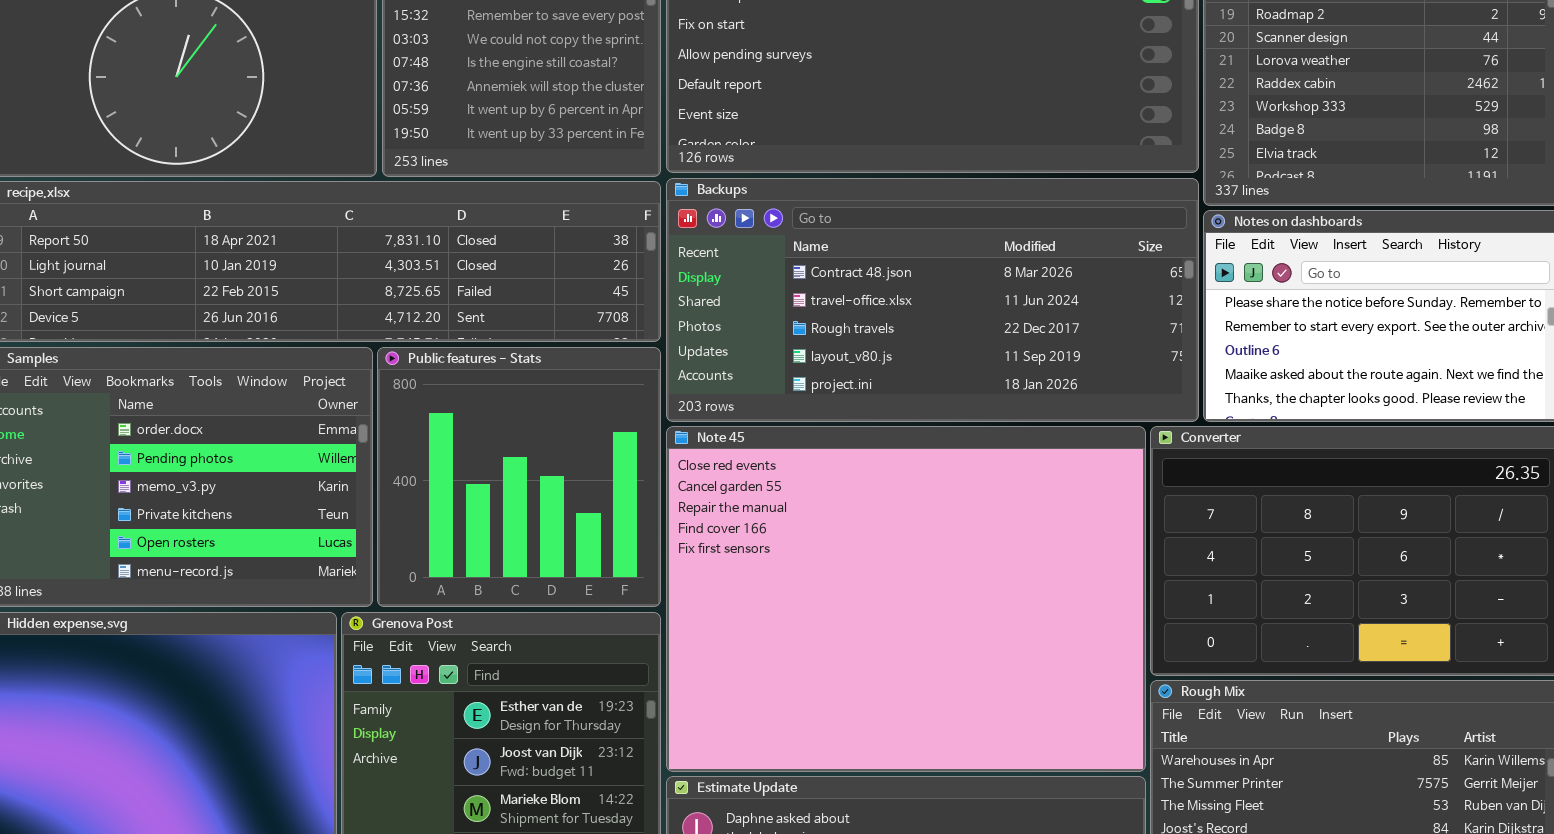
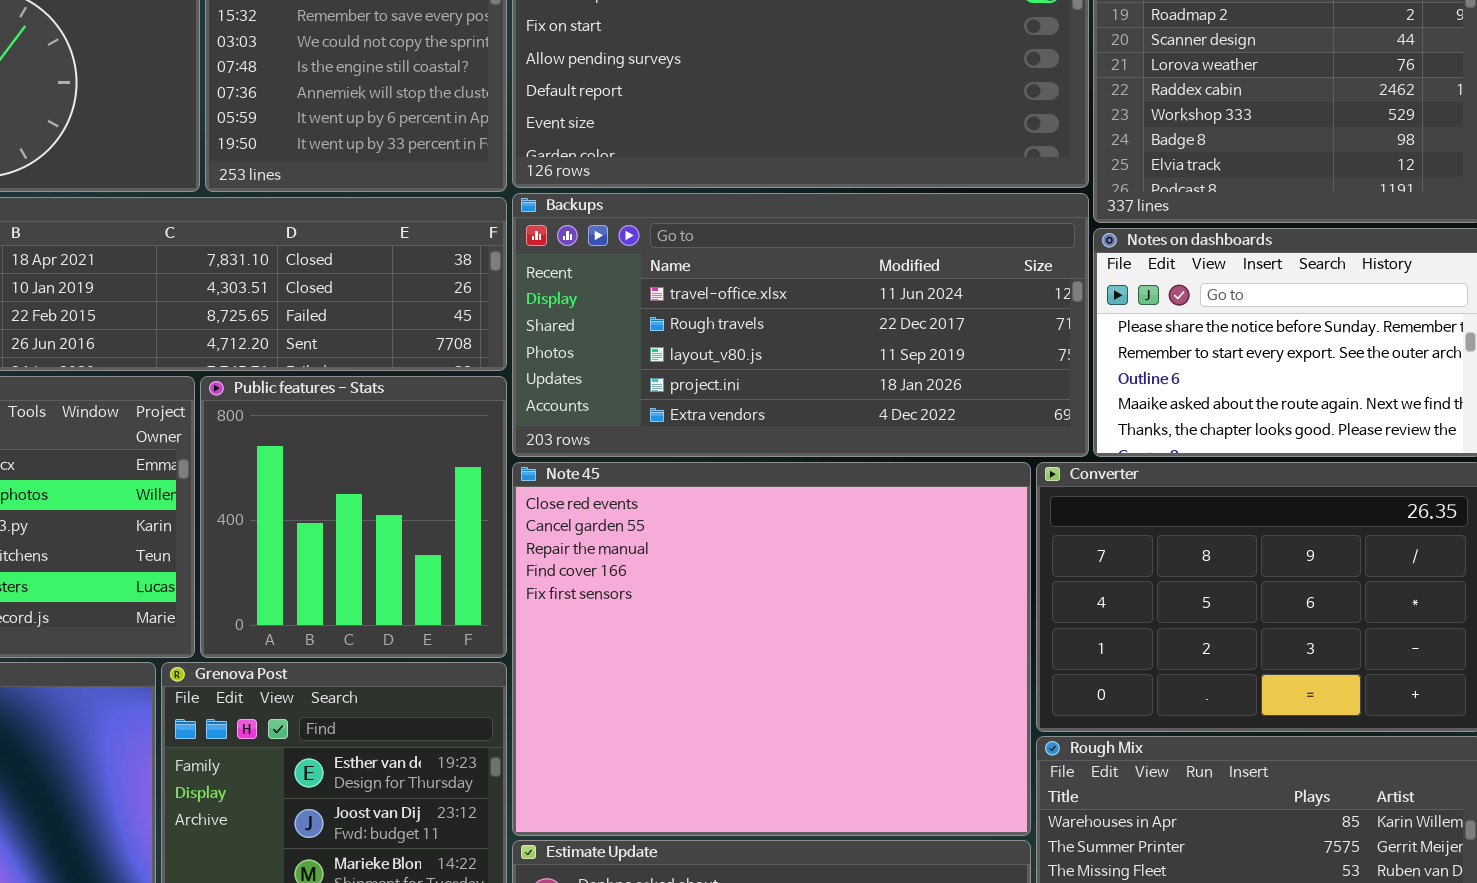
Backups: [666,178,1199,422] -> [512,193,1089,457], scrolled down 1 row

